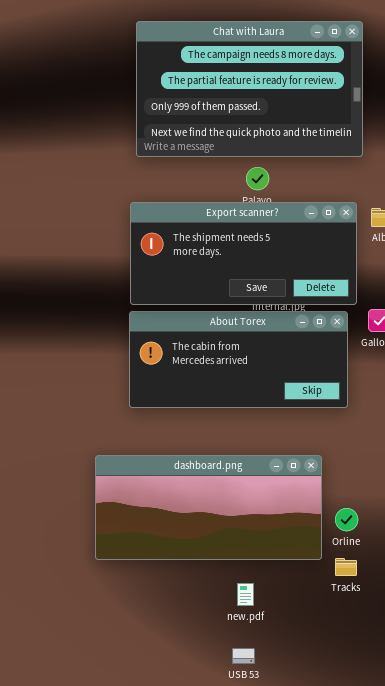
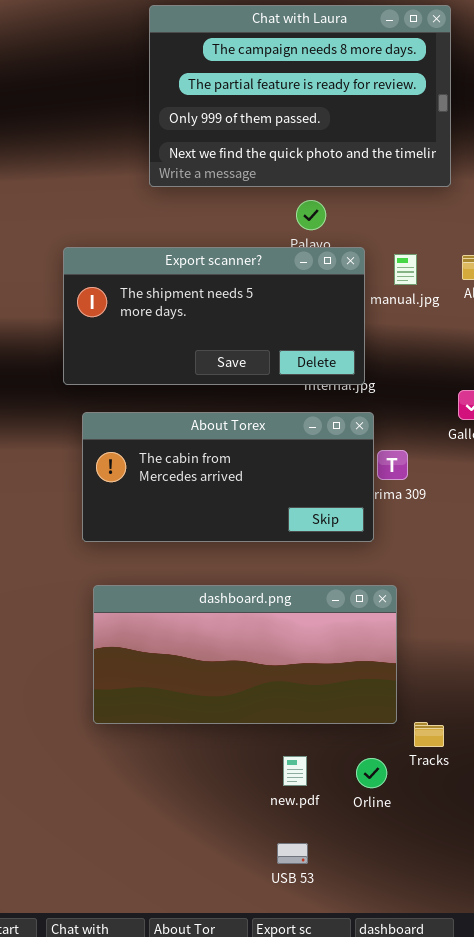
Export scanner?: [130,202,357,305] -> [63,247,365,385], moved
About Torex: [129,311,348,408] -> [82,412,374,542], moved
Orline: [335,508,358,531] -> [356,758,387,788], moved

